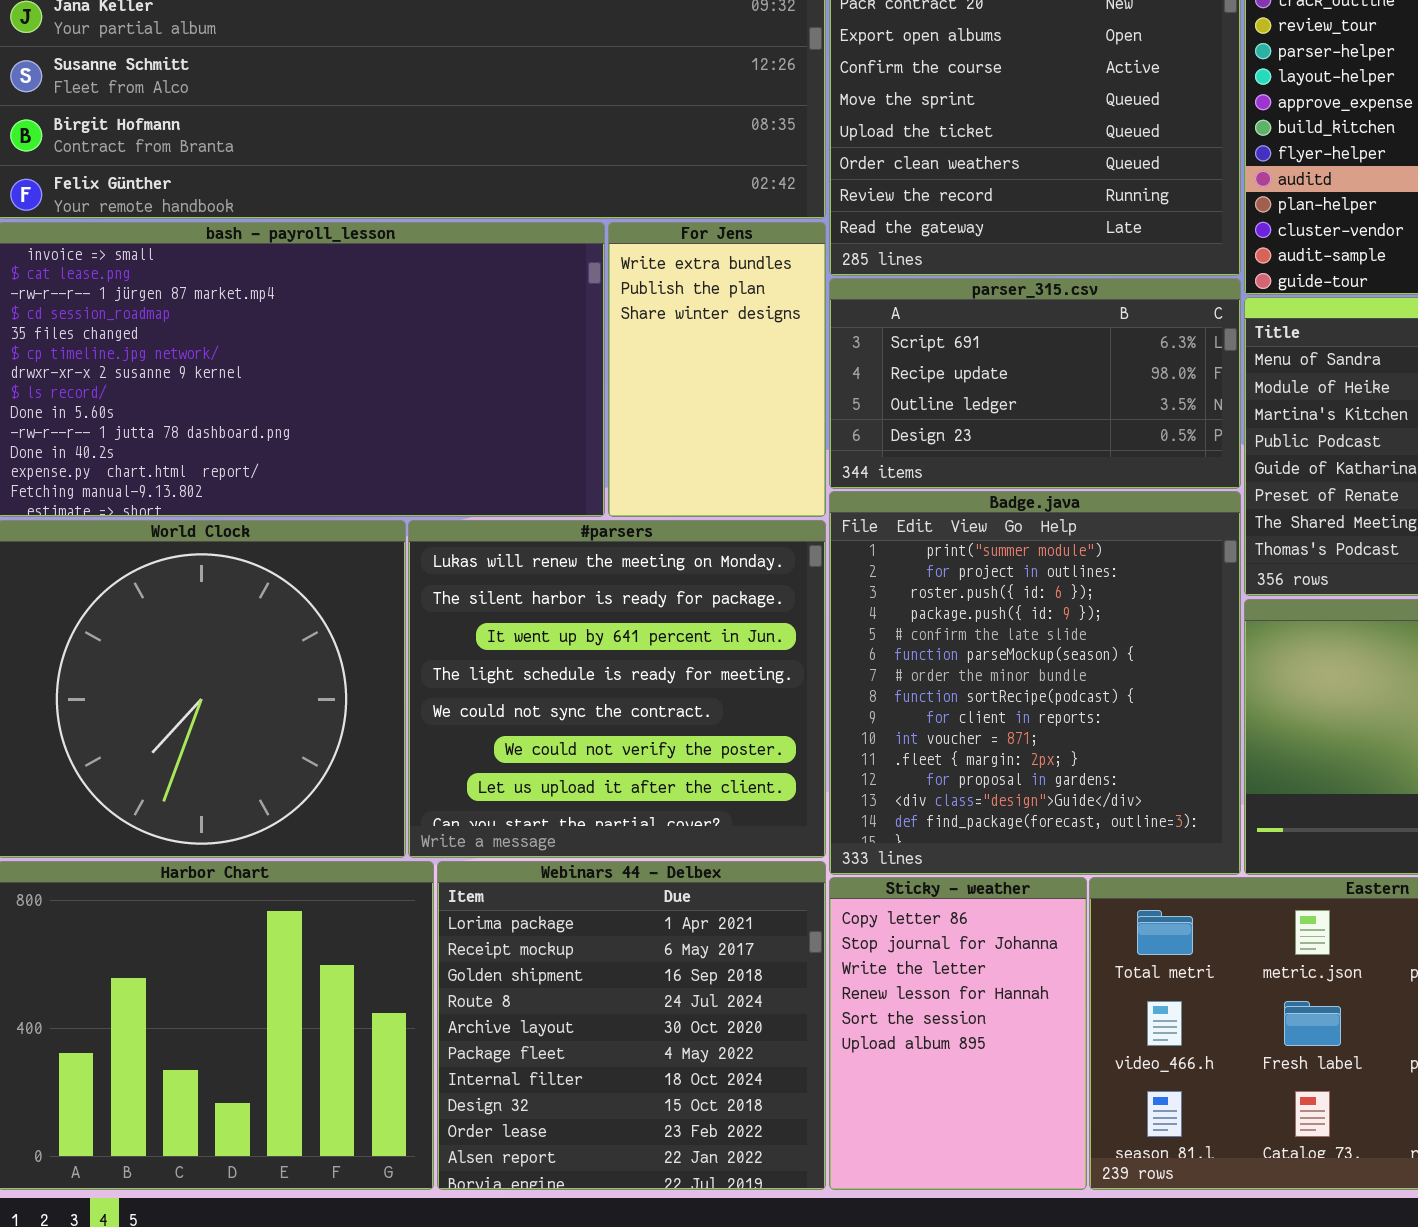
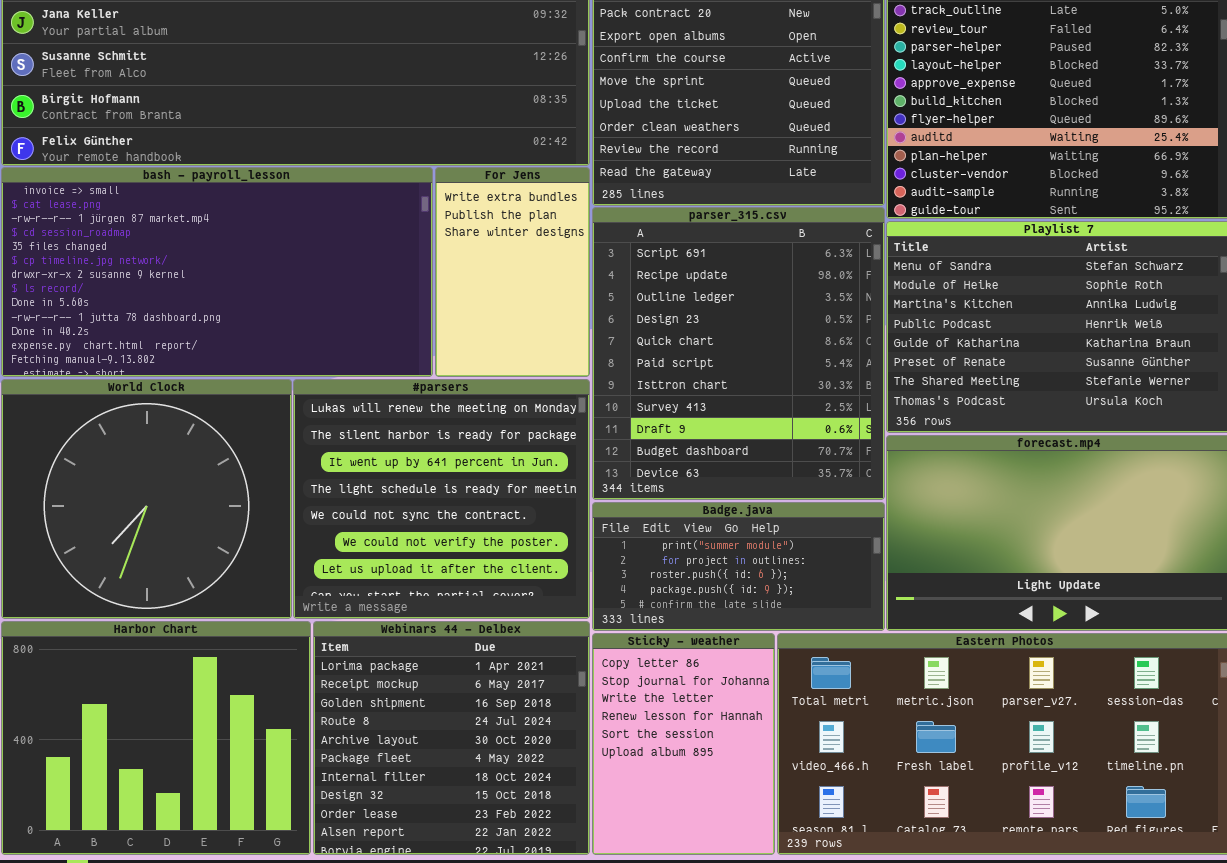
parser_315.csv: [829,278,1241,489] -> [592,207,885,500], resized
Badge.java: [829,491,1241,875] -> [592,502,885,631], resized

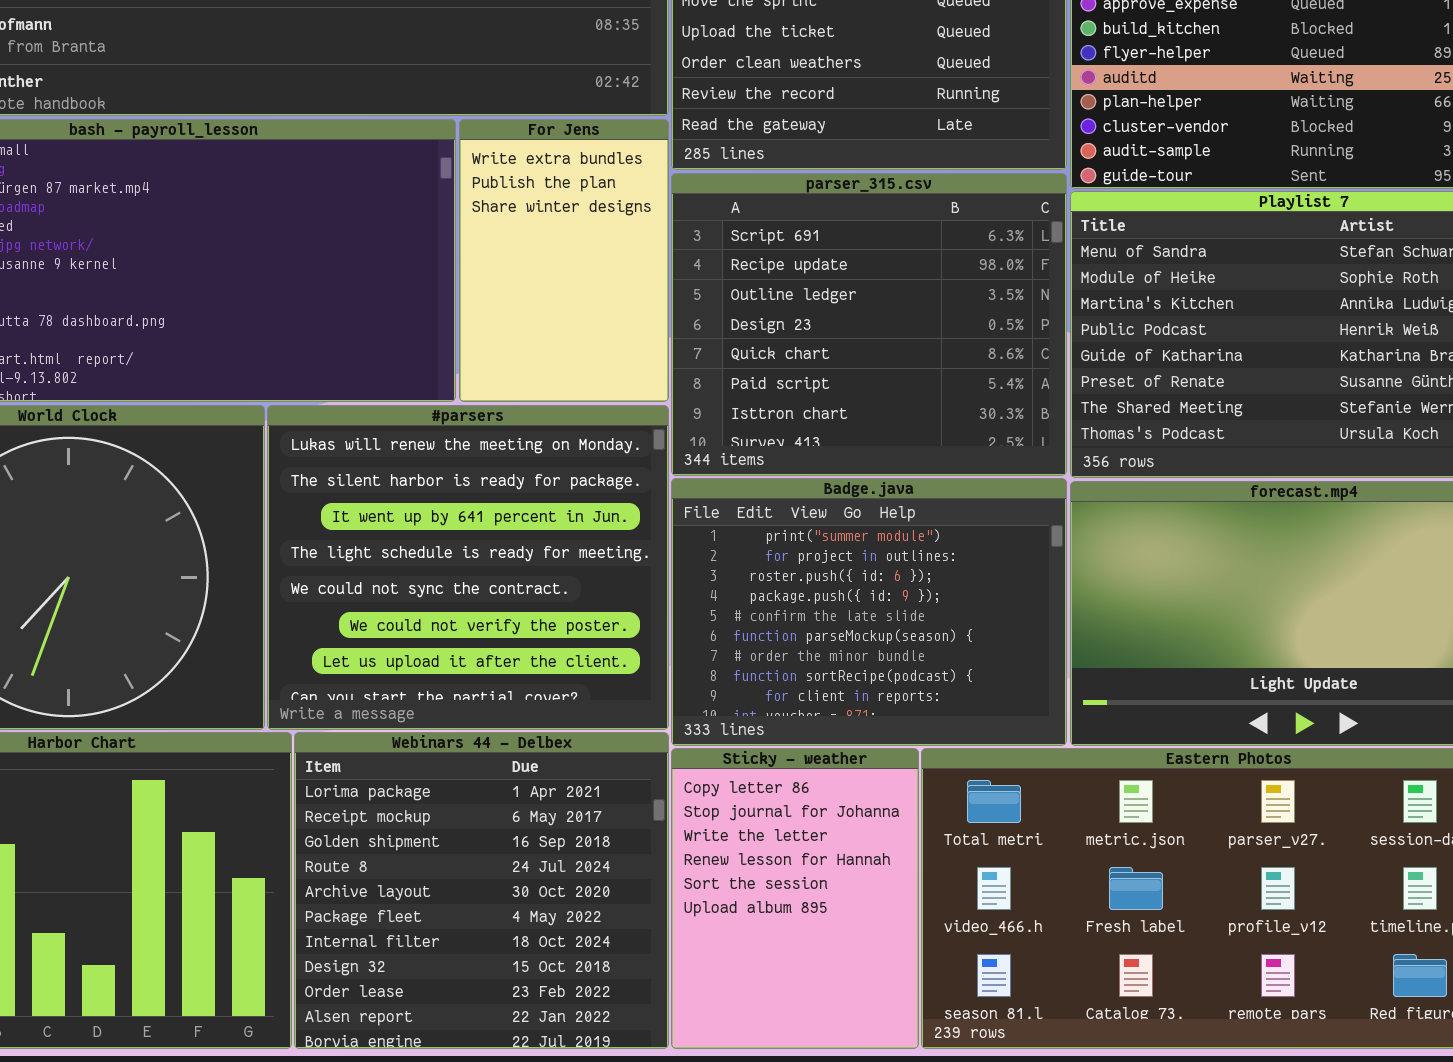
parser_315.csv: [592,207,885,500] -> [671,173,1067,476], resized
Badge.java: [592,502,885,631] -> [671,478,1067,746], resized

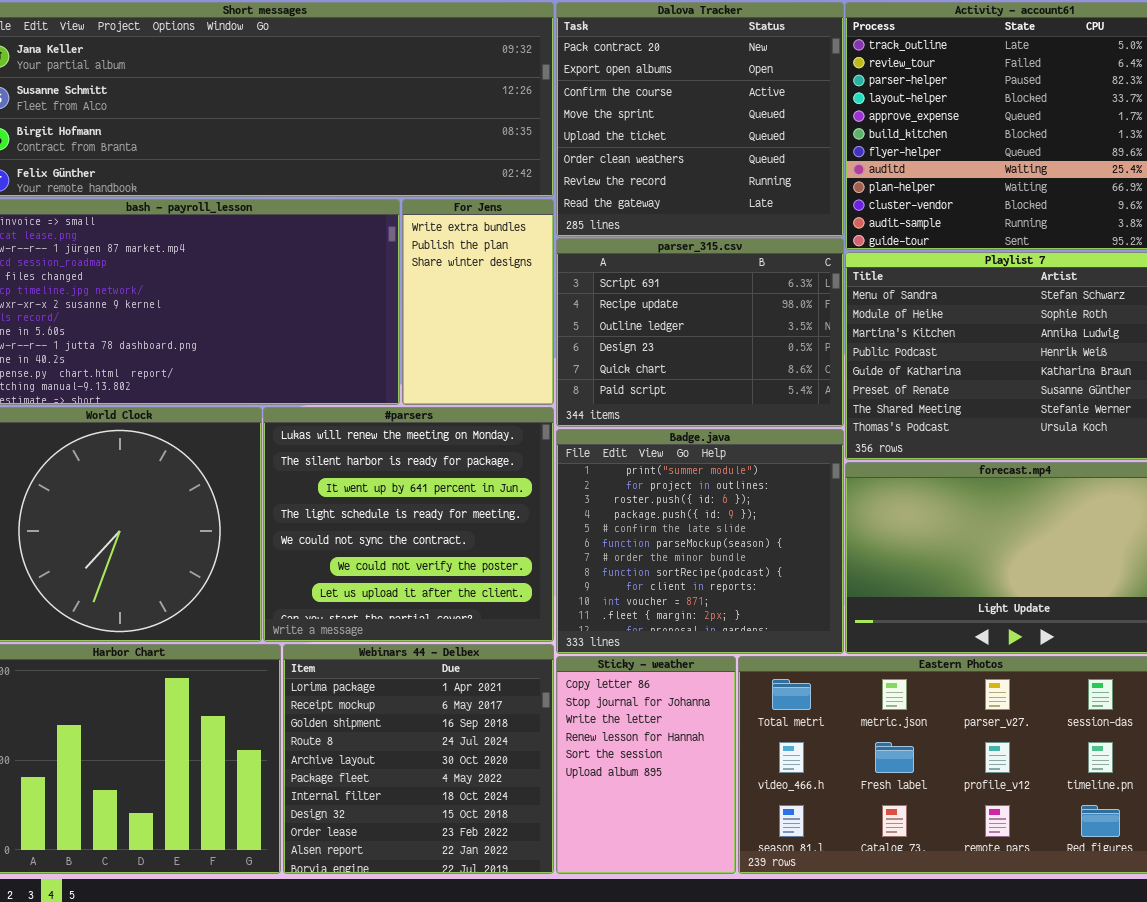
parser_315.csv: [671,173,1067,476] -> [556,238,844,427], resized
Badge.java: [671,478,1067,746] -> [556,429,844,654], resized

